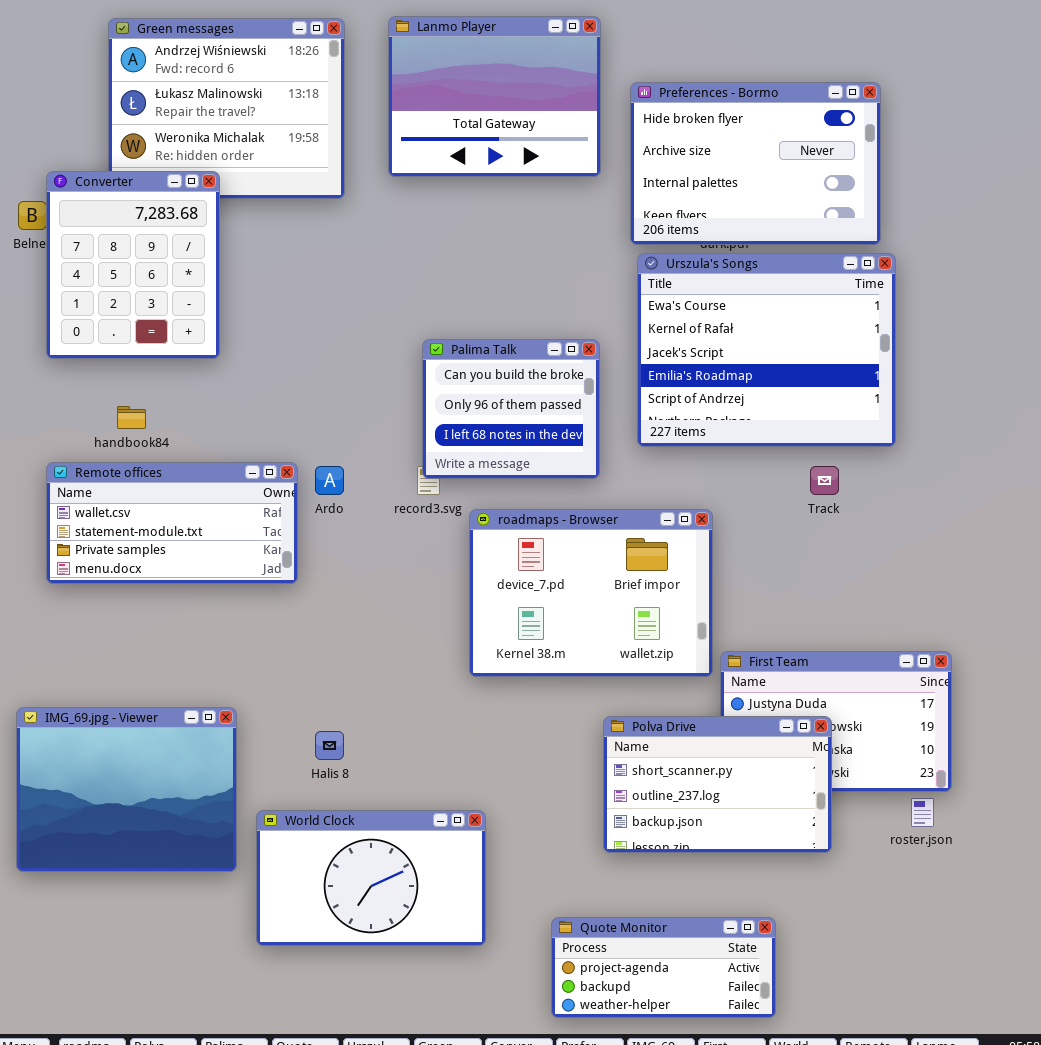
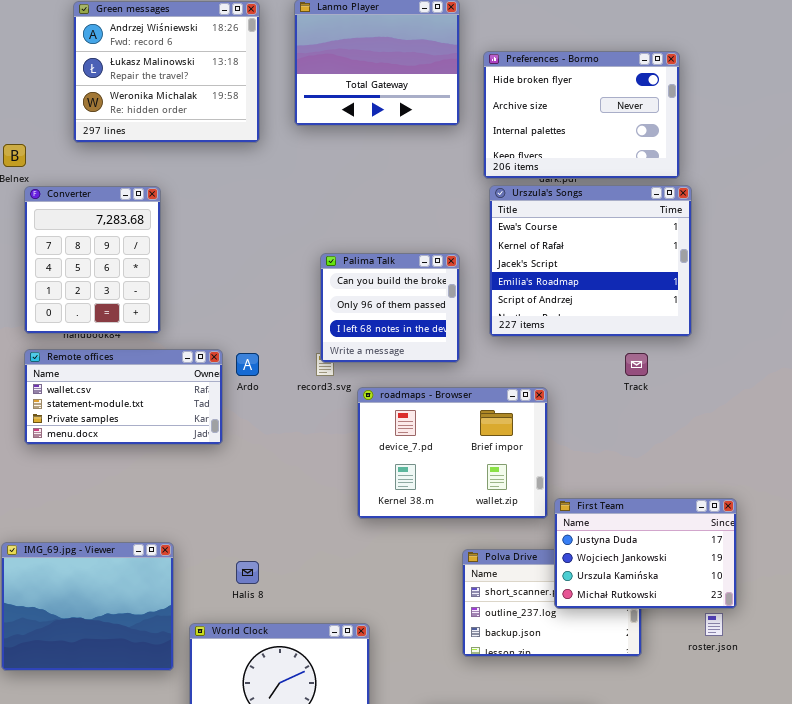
Converter: [46,171,220,359] -> [24,186,161,334], moved
First Team: [720,651,952,792] -> [554,498,737,609], raised

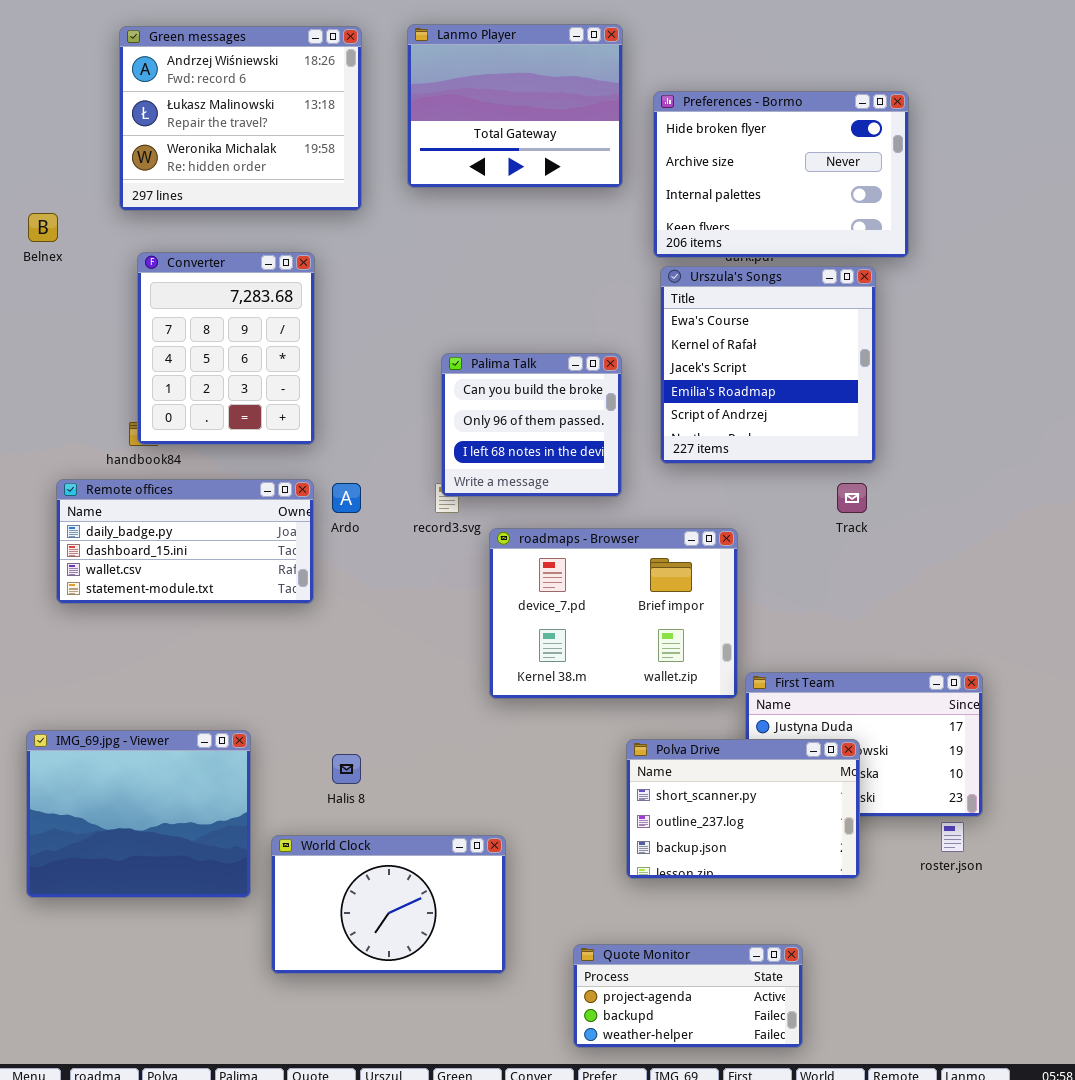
Urszula's Songs: [489,185,692,337] -> [660,266,876,464], resized
Converter: [24,186,161,334] -> [137,252,315,445], moved
Remote offices: [24,349,223,445] -> [56,479,314,604], scrolled up 2 rows
Polva Drive: [462,549,642,657] -> [626,739,860,879], raised

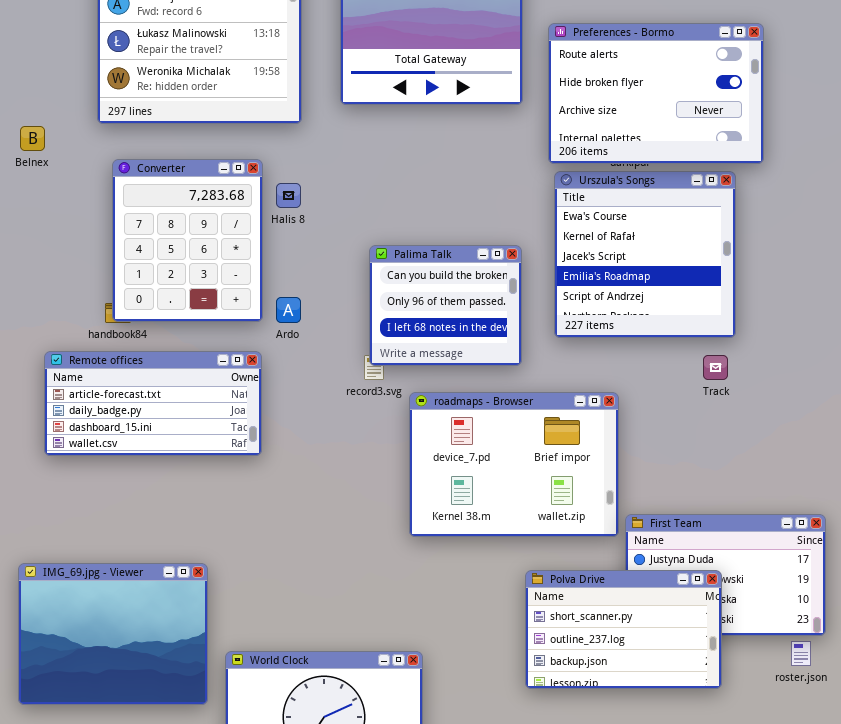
Preferences - Bormo: [653,91,909,258] -> [548,23,764,164], scrolled up 1 row
Remote offices: [56,479,314,604] -> [44,351,262,456], scrolled up 1 row
Ardo: [332,483,361,513] -> [276,297,301,323], moved
Halis 8: [332,754,361,784] -> [276,183,301,208], moved

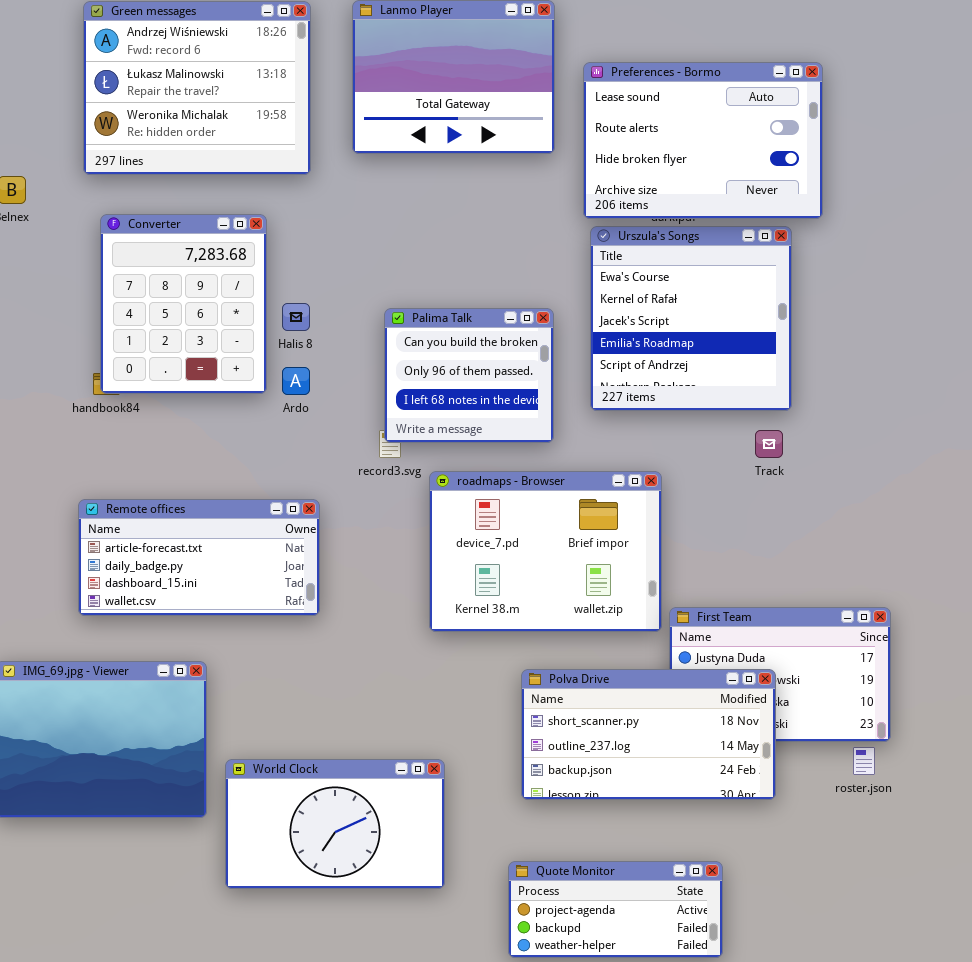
Preferences - Bormo: [548,23,764,164] -> [583,62,823,219], scrolled up 1 row
Halis 8: [276,183,301,208] -> [282,303,310,331], moved
Remote offices: [44,351,262,456] -> [78,499,320,616], moved
Polva Drive: [525,570,722,689] -> [521,669,776,800], resized

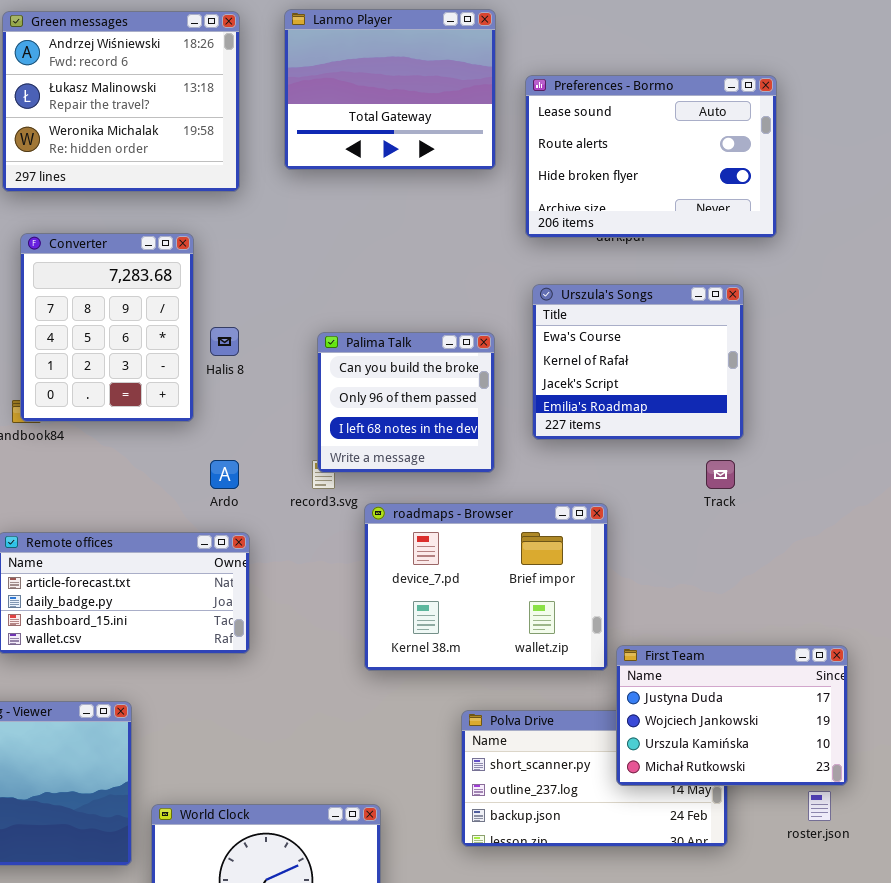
Urszula's Songs: [590,226,792,411] -> [532,284,744,440], resized
Ardo: [282,367,310,395] -> [210,460,239,489], moved
First Team: [669,607,891,742] -> [616,645,848,786], raised

